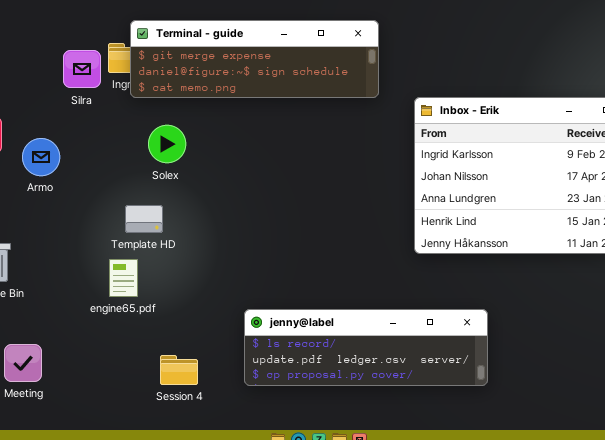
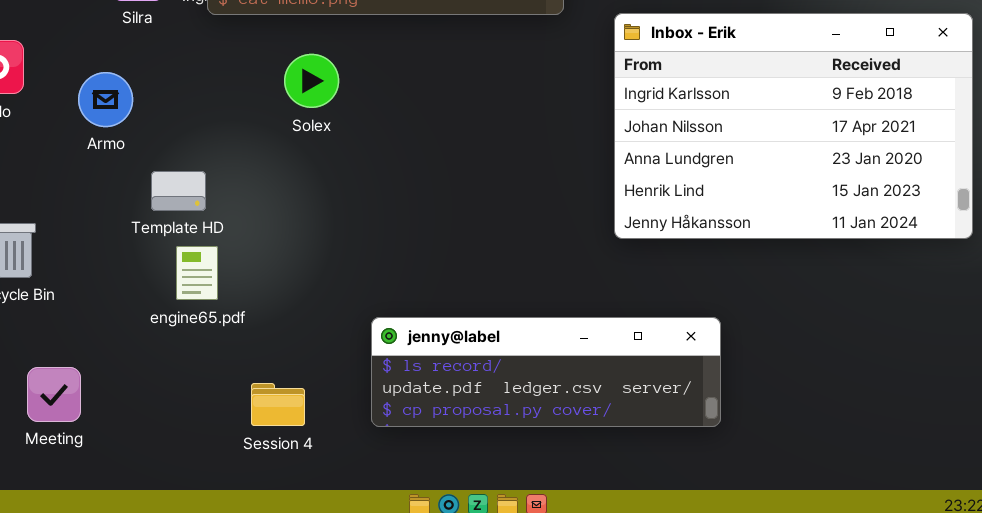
Solex: [148,125,186,163] -> [284,54,339,108], moved
Armo: [22,138,60,176] -> [78,72,133,127], moved
Template HD: [125,205,163,233] -> [151,171,206,211], moved

